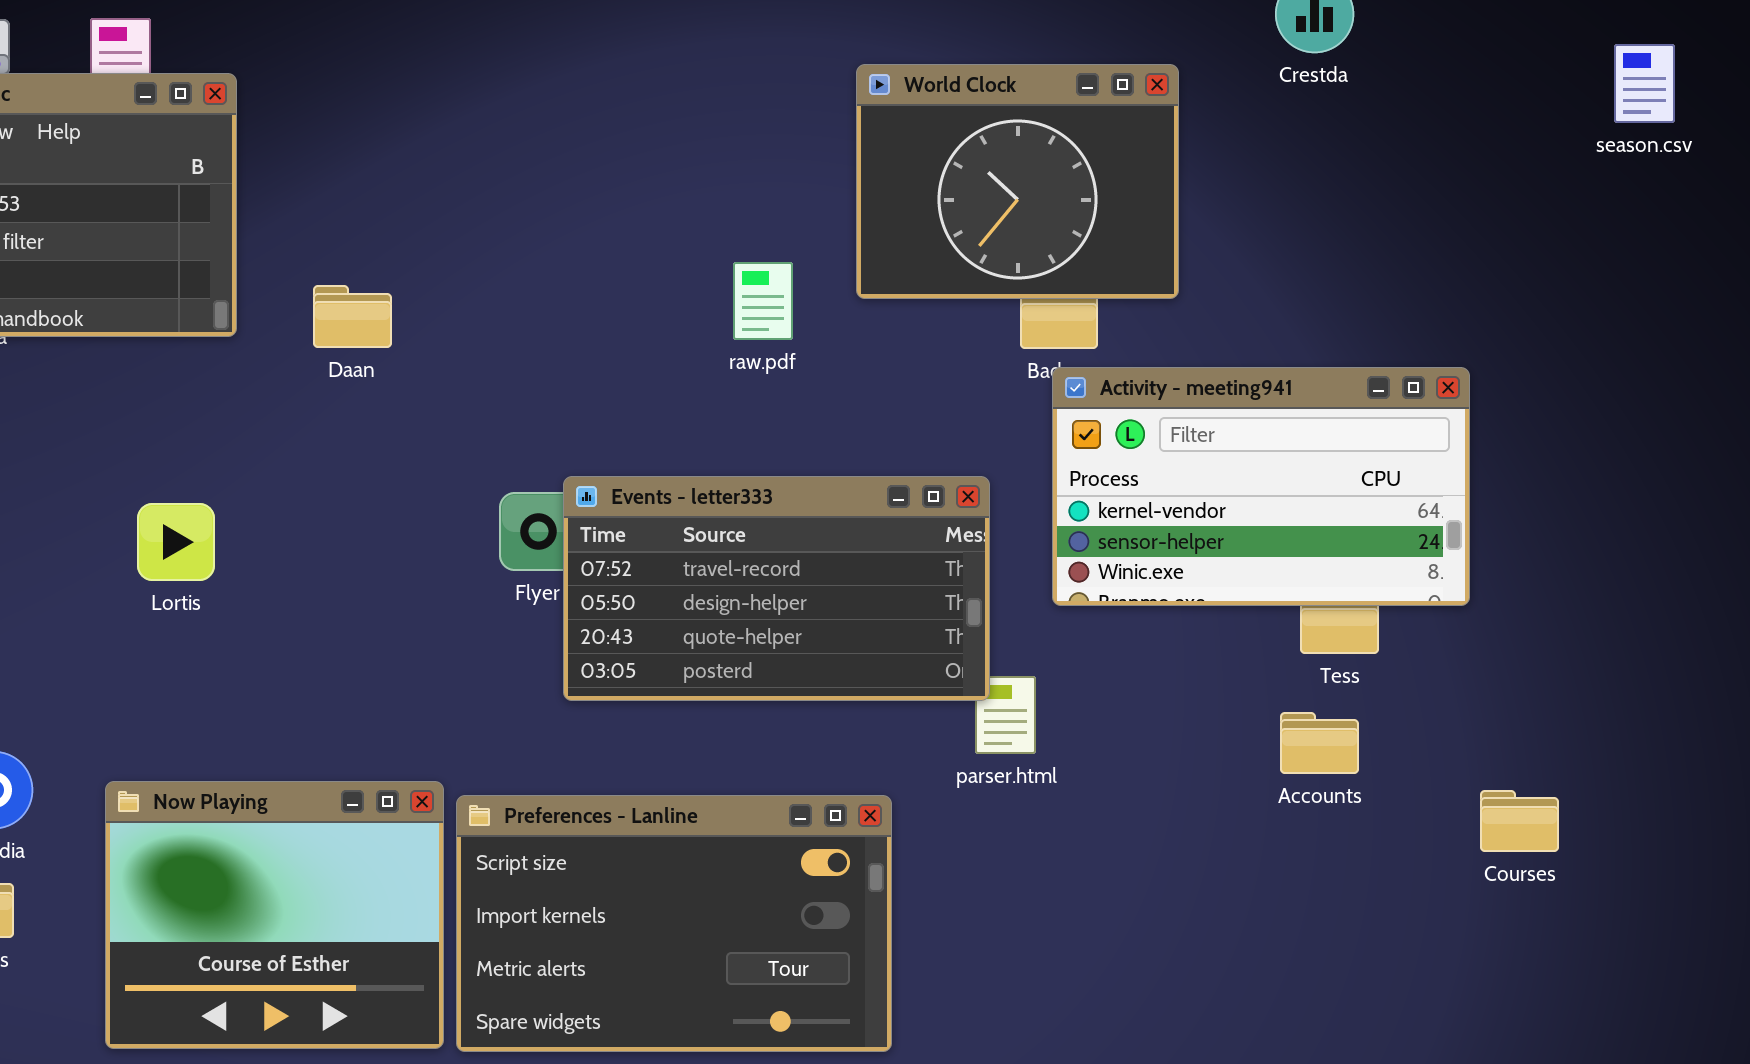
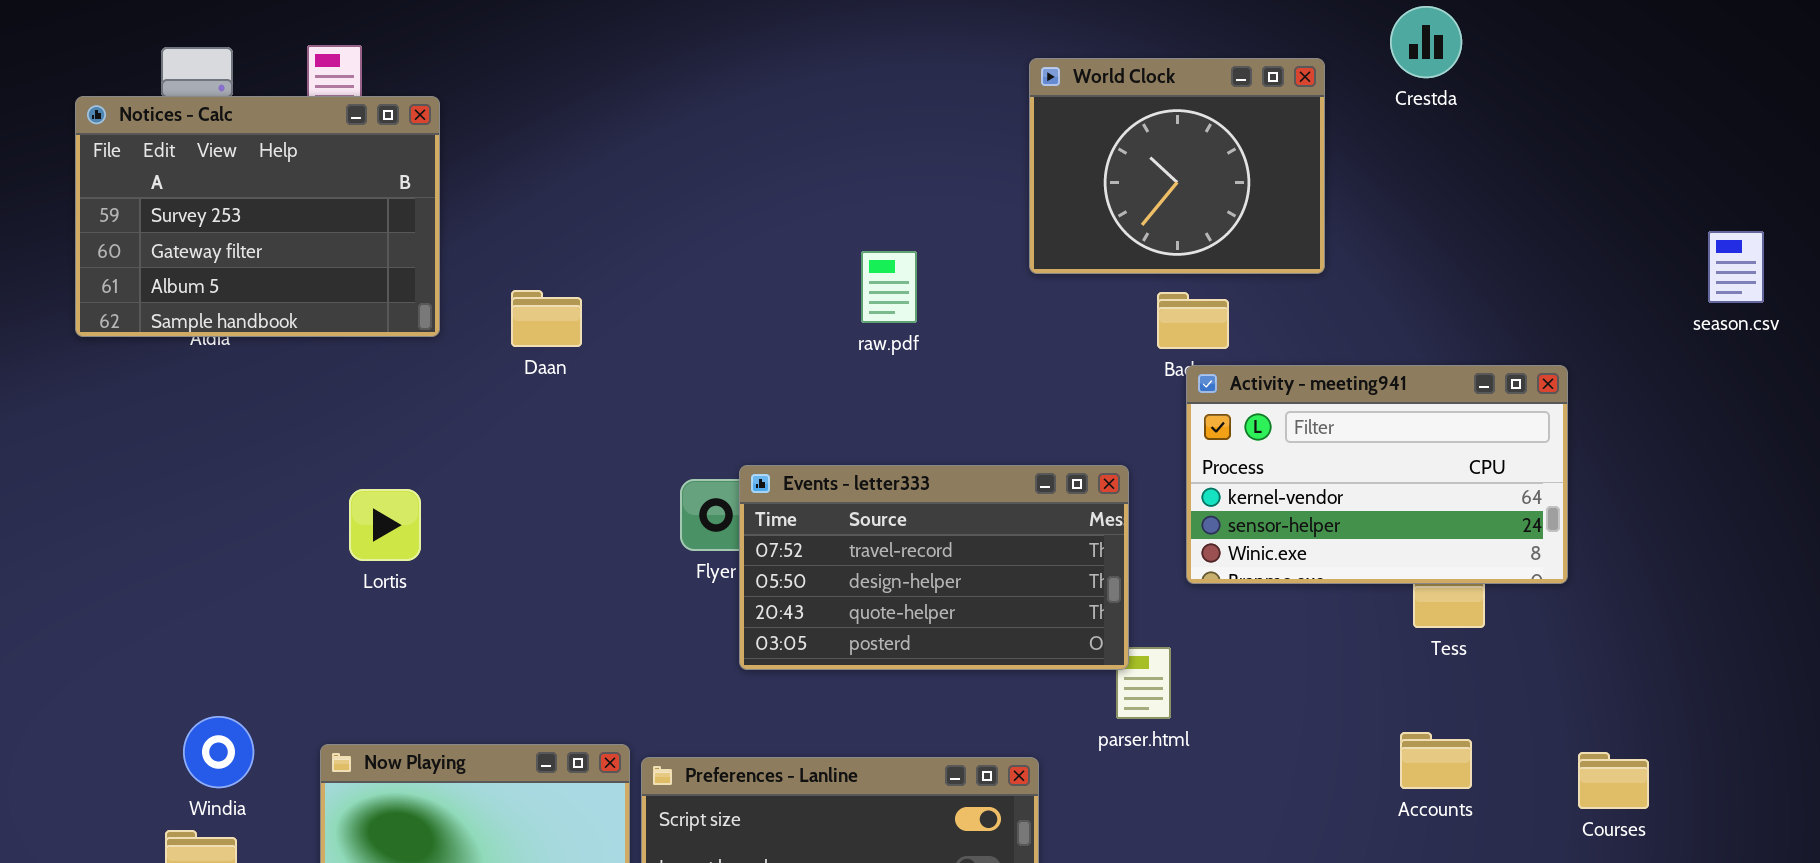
season.csv: [1614,44,1675,123] -> [1708,231,1764,303], moved
World Clock: [856,64,1179,299] -> [1029,58,1325,274], moved
raw.pdf: [733,262,793,340] -> [861,251,917,323], moved
Accounts: [1280,712,1359,774] -> [1400,732,1472,789], moved

